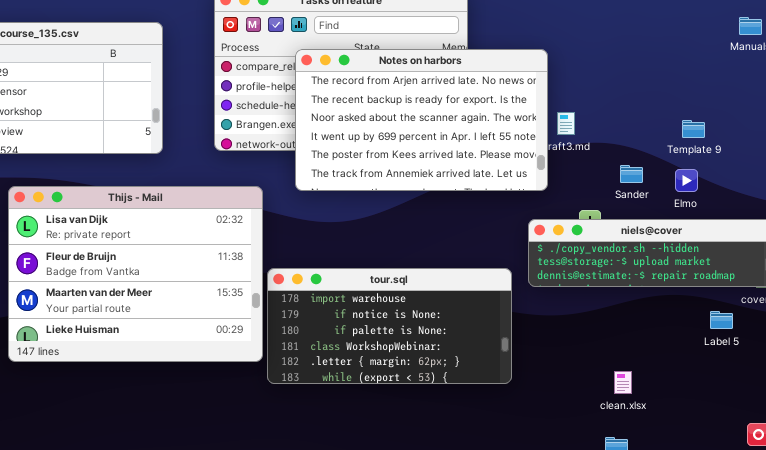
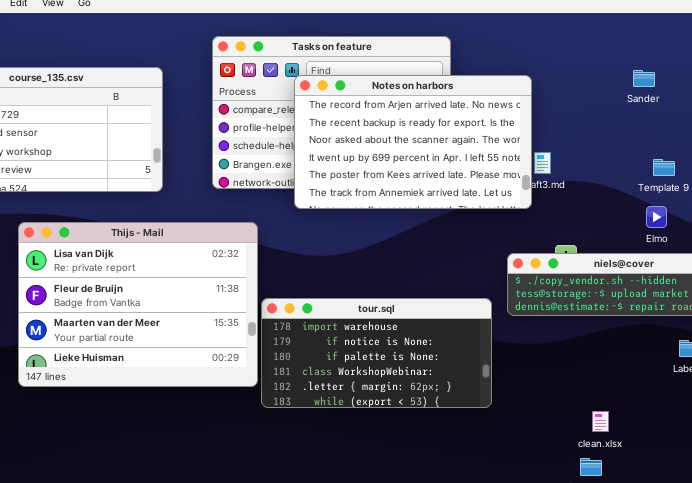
Notes on harbors: [295,49,548,191] -> [294,75,532,209], moved
Sander: [620,165,643,183] -> [633,70,655,87], moved
clean.xlsx: [614,371,632,394] -> [592,411,609,432], moved

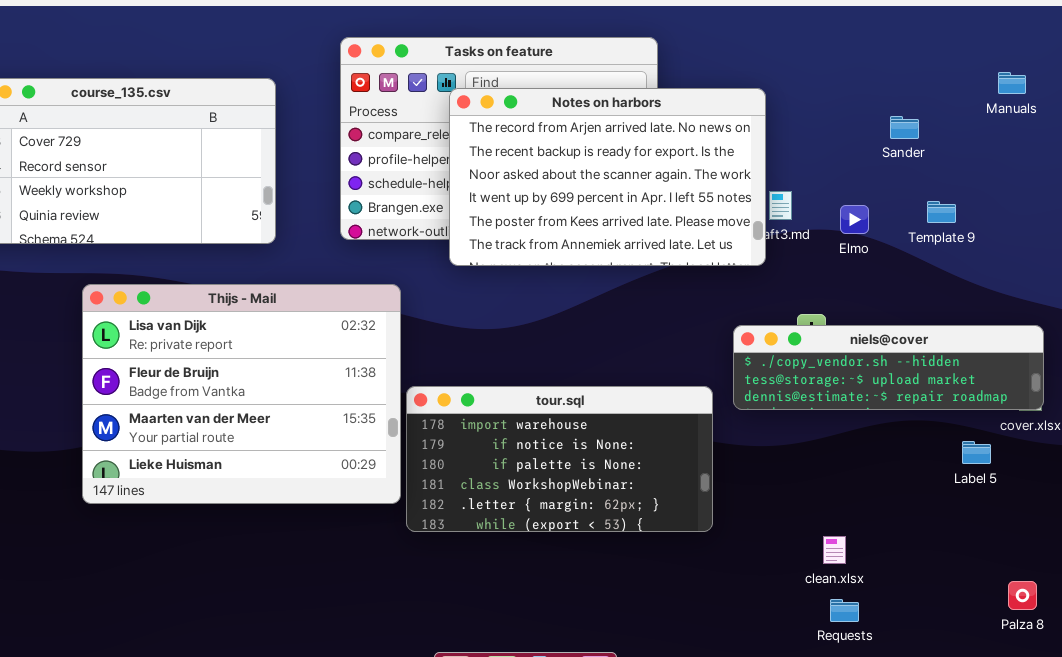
Sander: [633,70,655,87] -> [890,116,919,139], moved
Elmo: [646,206,667,228] -> [840,205,869,234], moved
clean.xlsx: [592,411,609,432] -> [823,536,846,564], moved

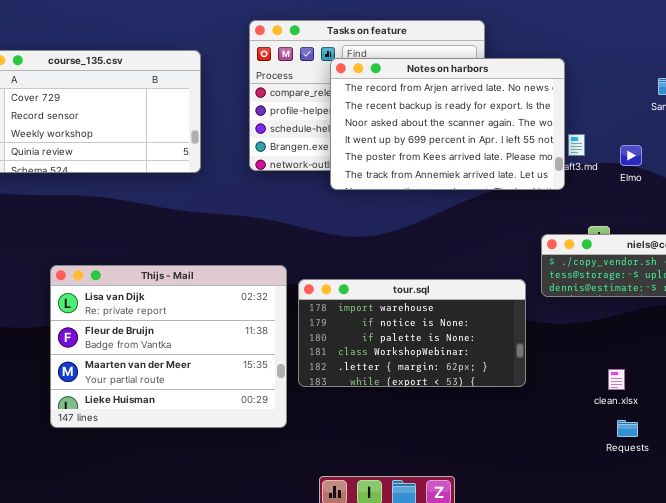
Thijs - Mail: [82,284,401,504] -> [50,265,287,428], moved
clean.xlsx: [823,536,846,564] -> [608,369,625,390], moved
Requests: [830,599,859,622] -> [617,420,638,437], moved

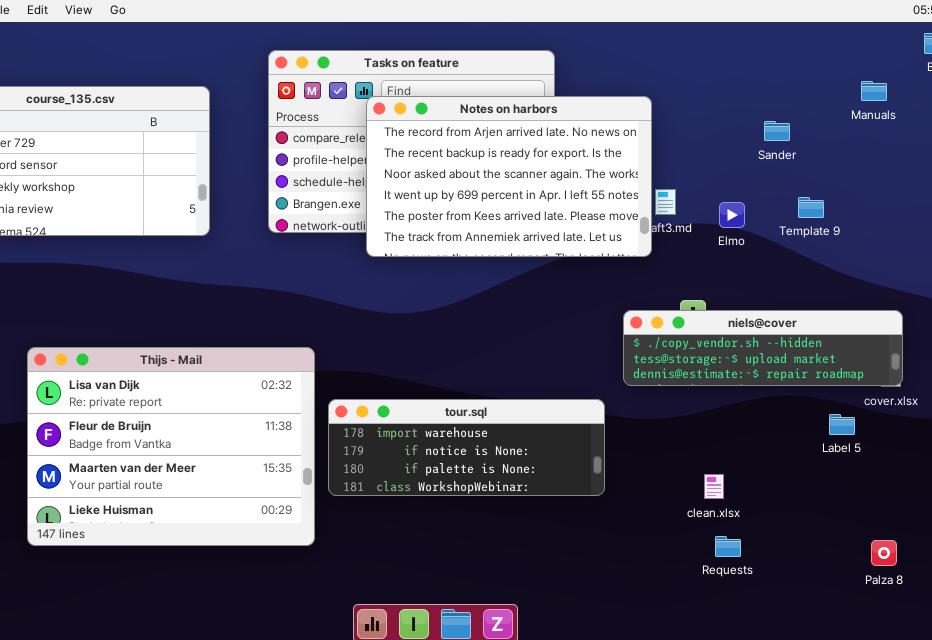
tour.sql: [298,279,526,387] -> [328,399,605,496], resized

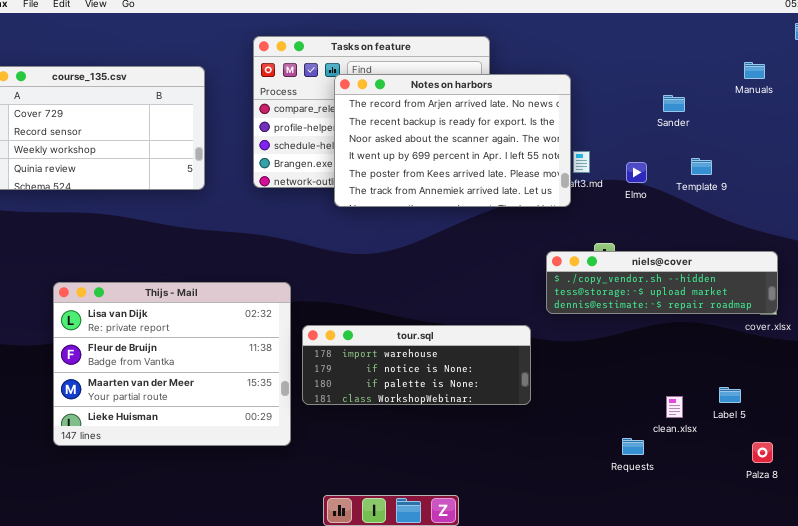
Label 5: [829,414,855,435] -> [719,387,741,403], moved
clean.xlsx: [704,474,724,499] -> [666,396,683,418], moved

